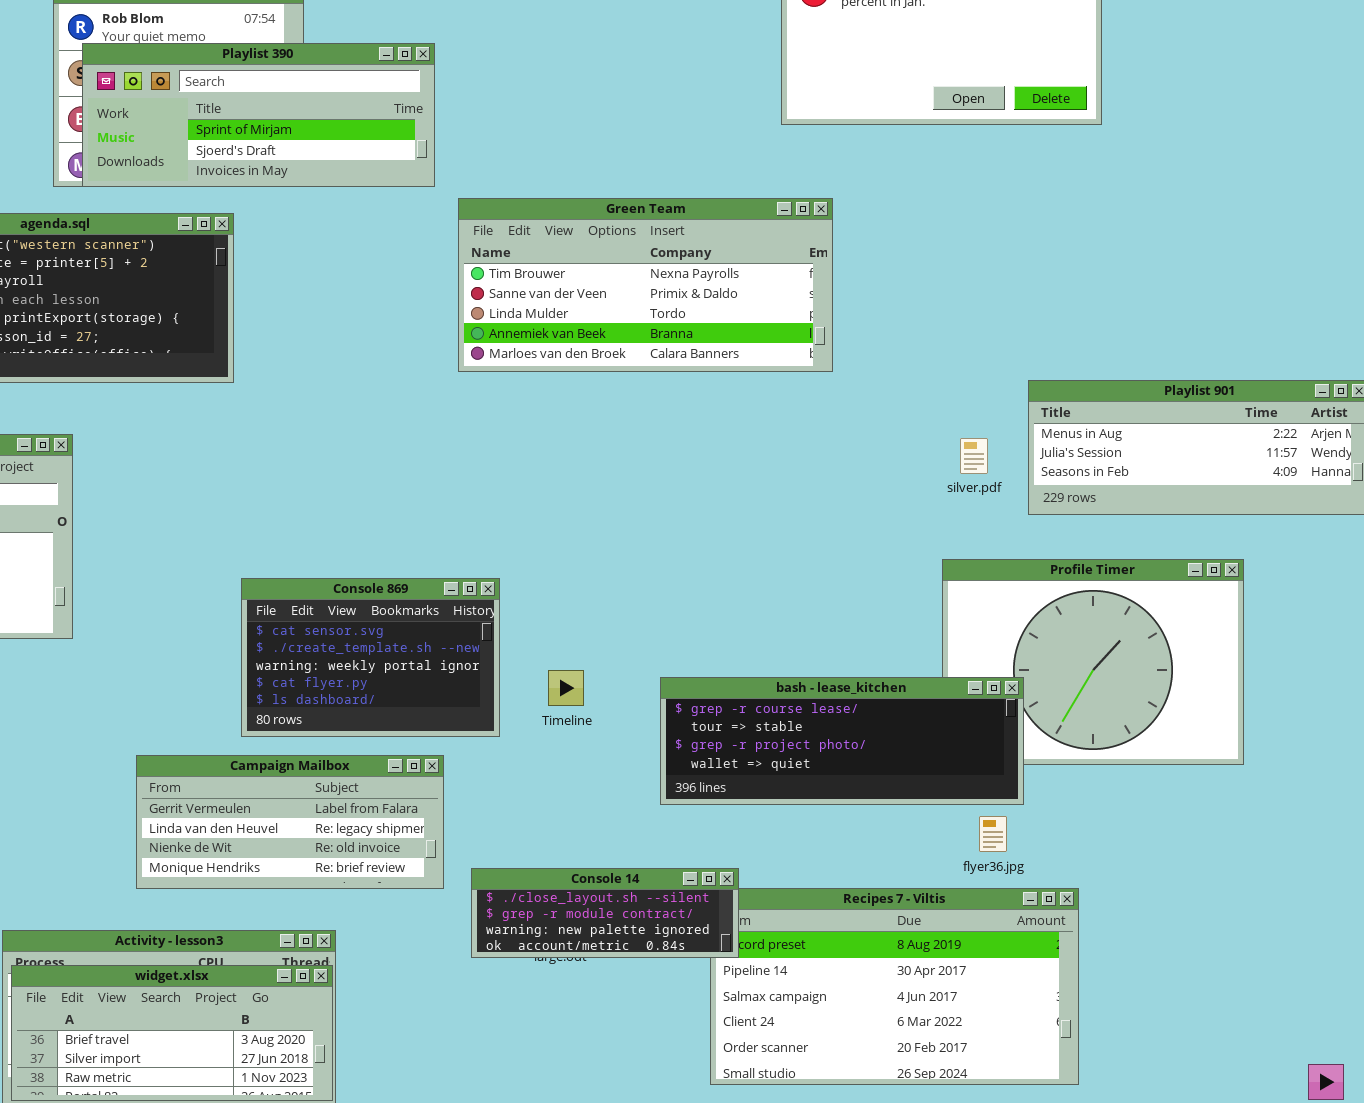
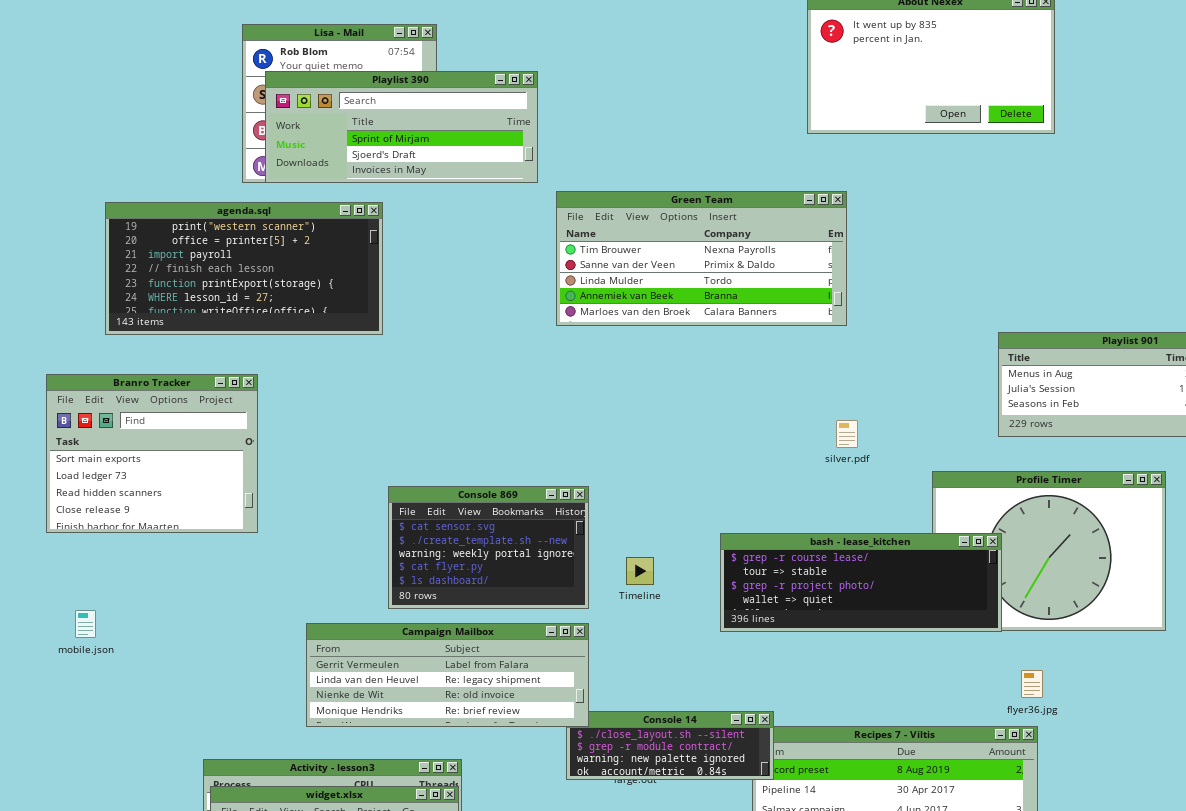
silver.pdf: [960,438,988,474] -> [836,420,858,448], moved
bash - lease_kitchen: [660,677,1024,805] -> [720,533,1002,632], moved
Campaign Mailbox: [136,755,444,889] -> [306,623,589,727], resized
flyer36.jpg: [979,816,1007,852] -> [1021,670,1043,698], moved

